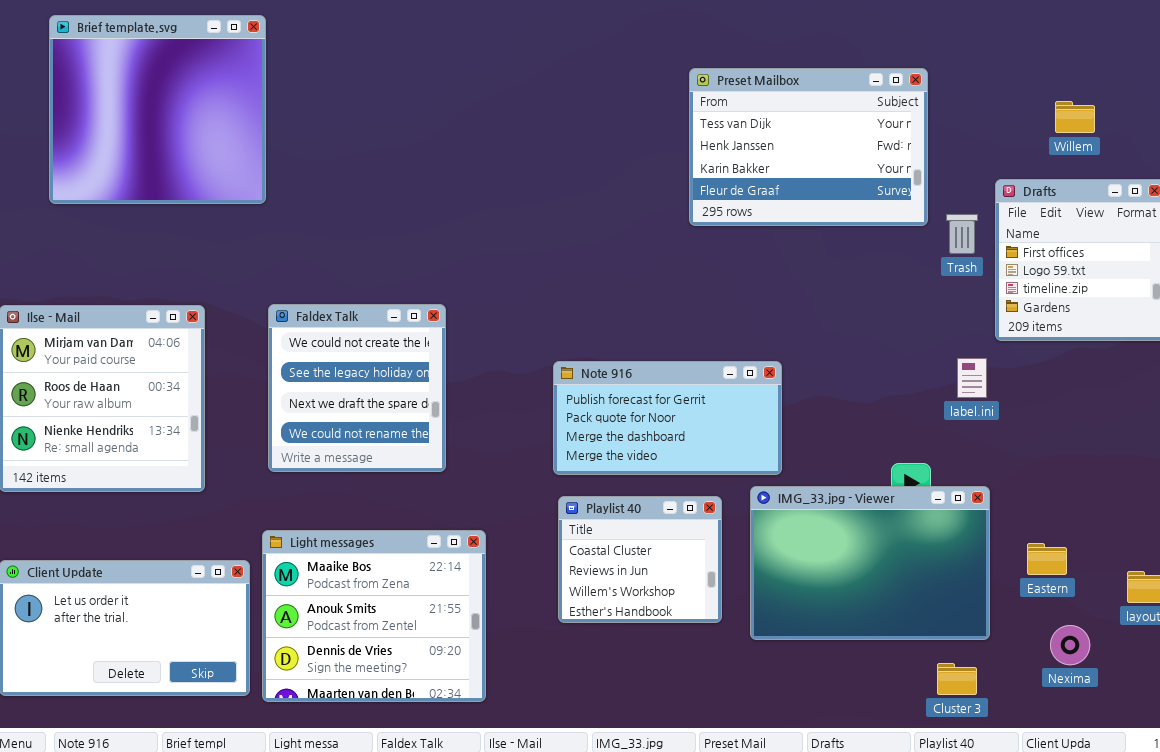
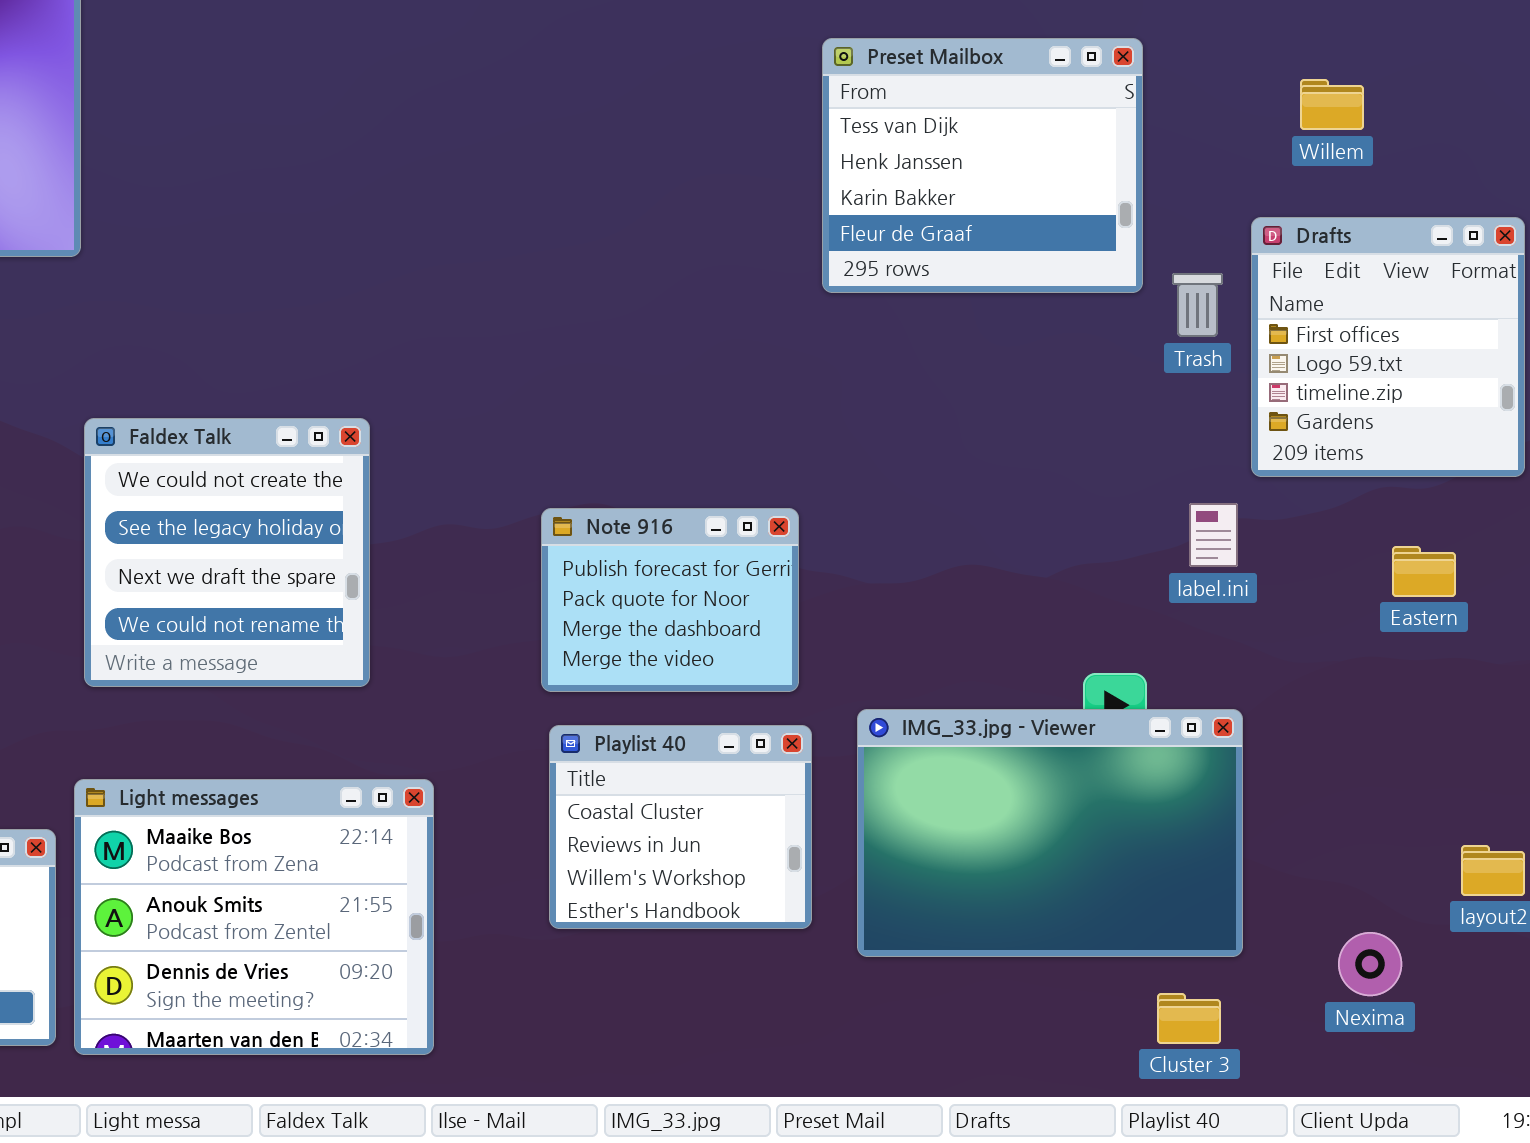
Preset Mailbox: [689,68,928,226] -> [822,38,1143,293], resized
Willem: [1055,101,1095,133] -> [1300,79,1364,130], moved
Note 916: [553,361,782,475] -> [541,508,799,692], resized
Eastern: [1027,543,1067,575] -> [1392,546,1456,597], moved

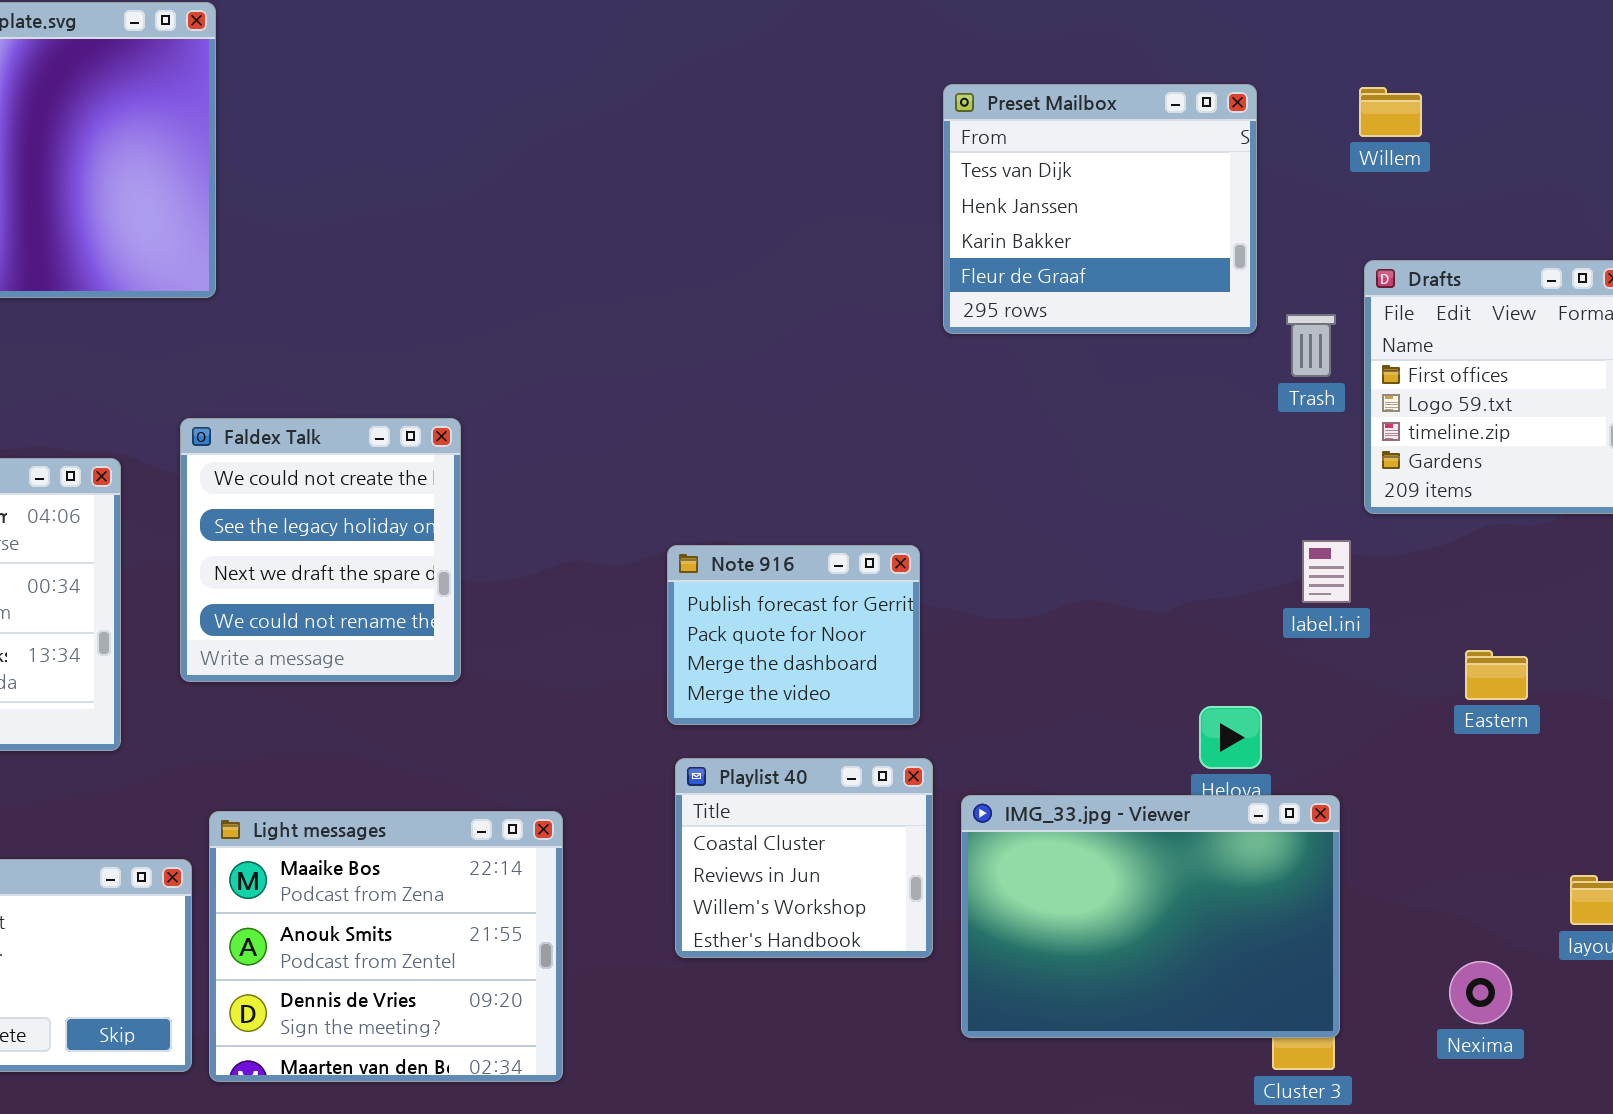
Willem: [1300,79,1364,130] -> [1359,87,1422,137], moved
Faldex Talk: [84,418,370,687] -> [180,418,461,682], moved
Eastern: [1392,546,1456,597] -> [1465,650,1528,700], moved
IMG_33.jpg - Viewer: [857,709,1243,957] -> [961,795,1340,1038], moved

